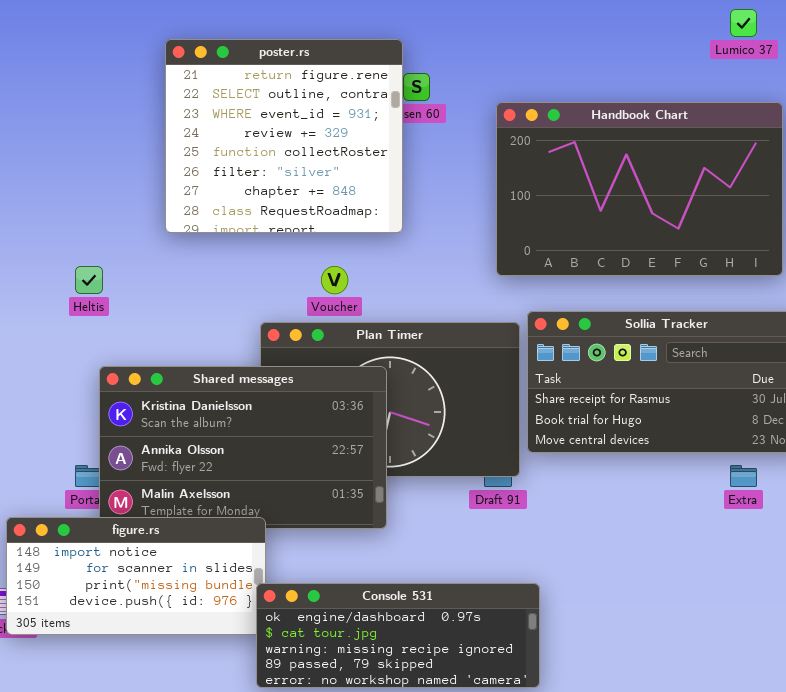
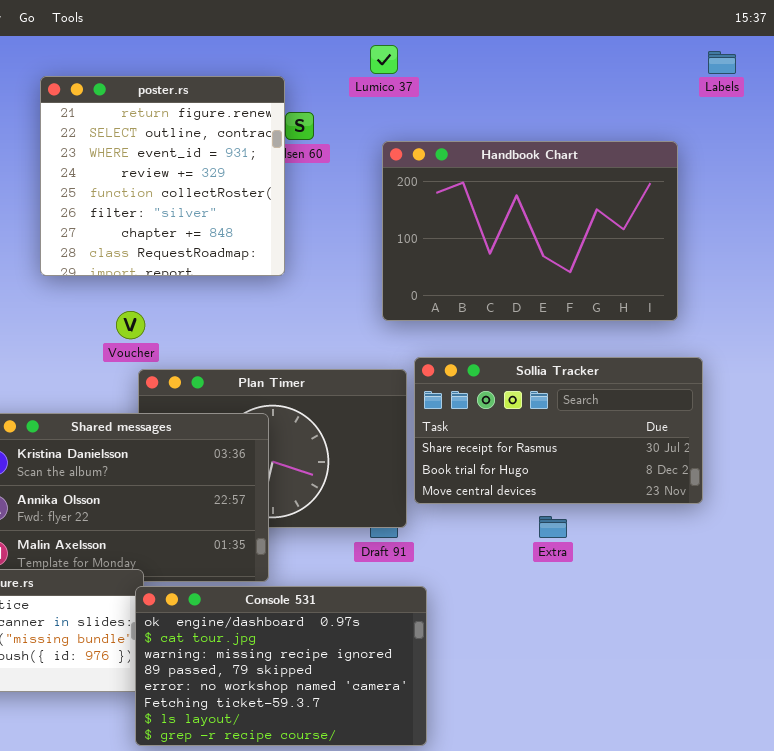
Lumico 37: [730,9,757,37] -> [370,45,398,74], moved
Voucher: [321,266,348,294] -> [116,311,145,339], moved
Extra: [730,465,757,487] -> [539,516,567,538], moved
Console 531: [256,583,540,688] -> [135,586,427,746], resized

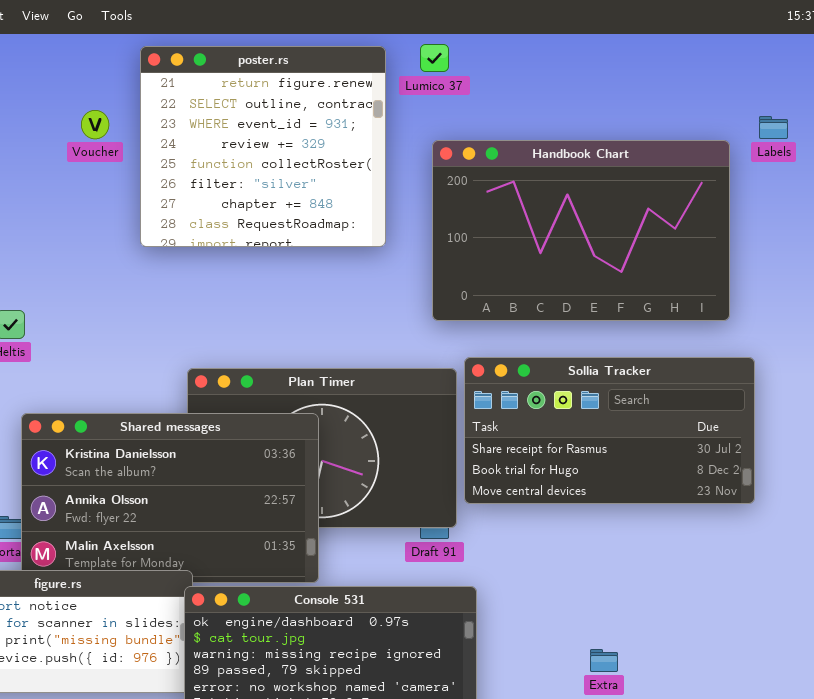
Labels: [708,51,736,74] -> [759,116,788,139], moved
poster.rs: [40,76,285,276] -> [140,46,386,247], moved
Voucher: [116,311,145,339] -> [81,110,109,139], moved
Extra: [539,516,567,538] -> [590,649,618,672], moved

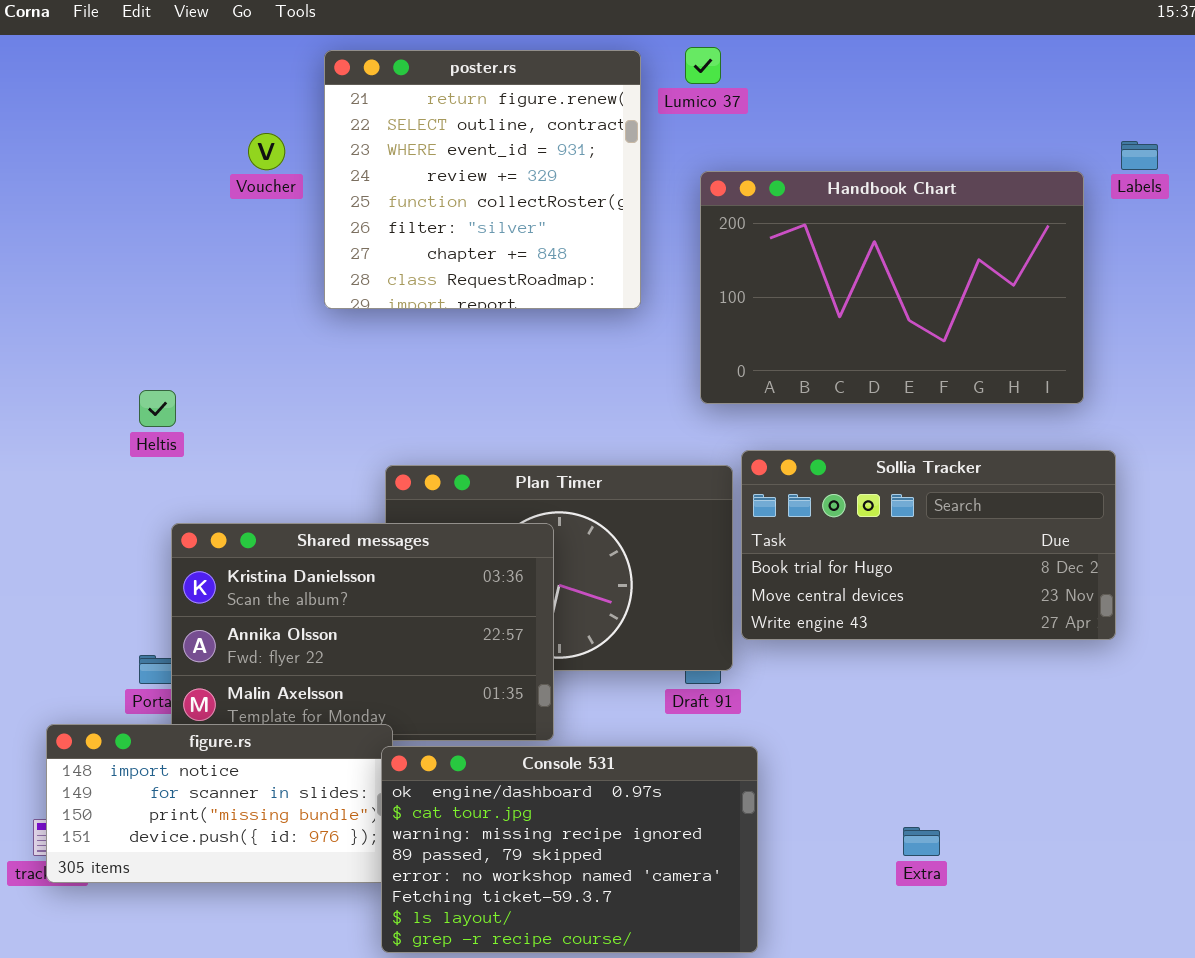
Sollia Tracker: [464,357,755,504] -> [741,450,1116,640], scrolled down 1 row

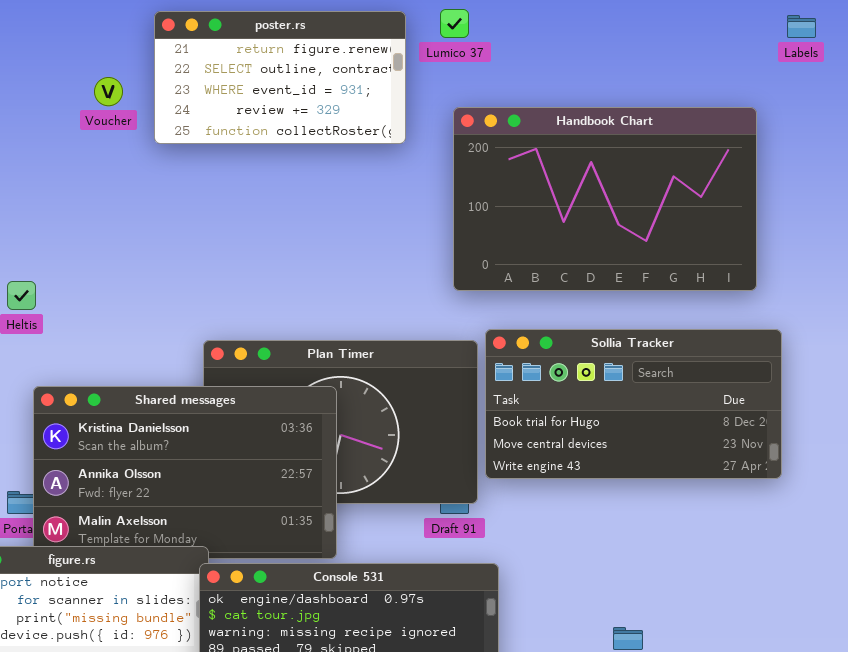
poster.rs: [324,50,641,309] -> [154,11,406,144], resized
Labels: [1121,141,1158,170] -> [787,15,816,38], moved

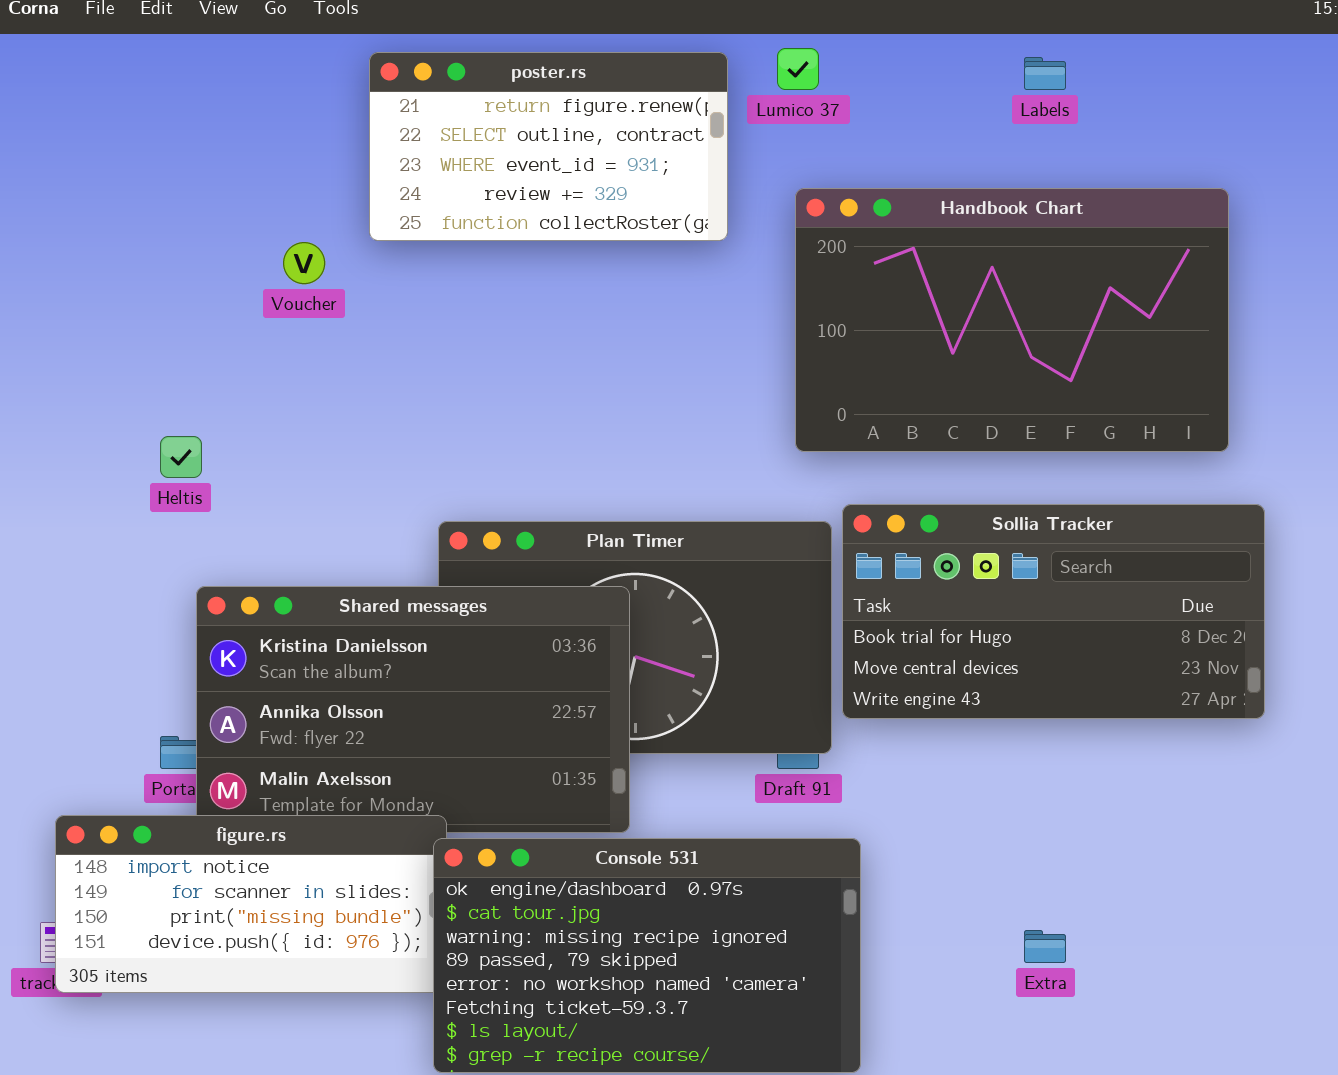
Labels: [787,15,816,38] -> [1024,57,1066,90], moved
Voucher: [94,77,123,106] -> [283,242,325,284], moved

